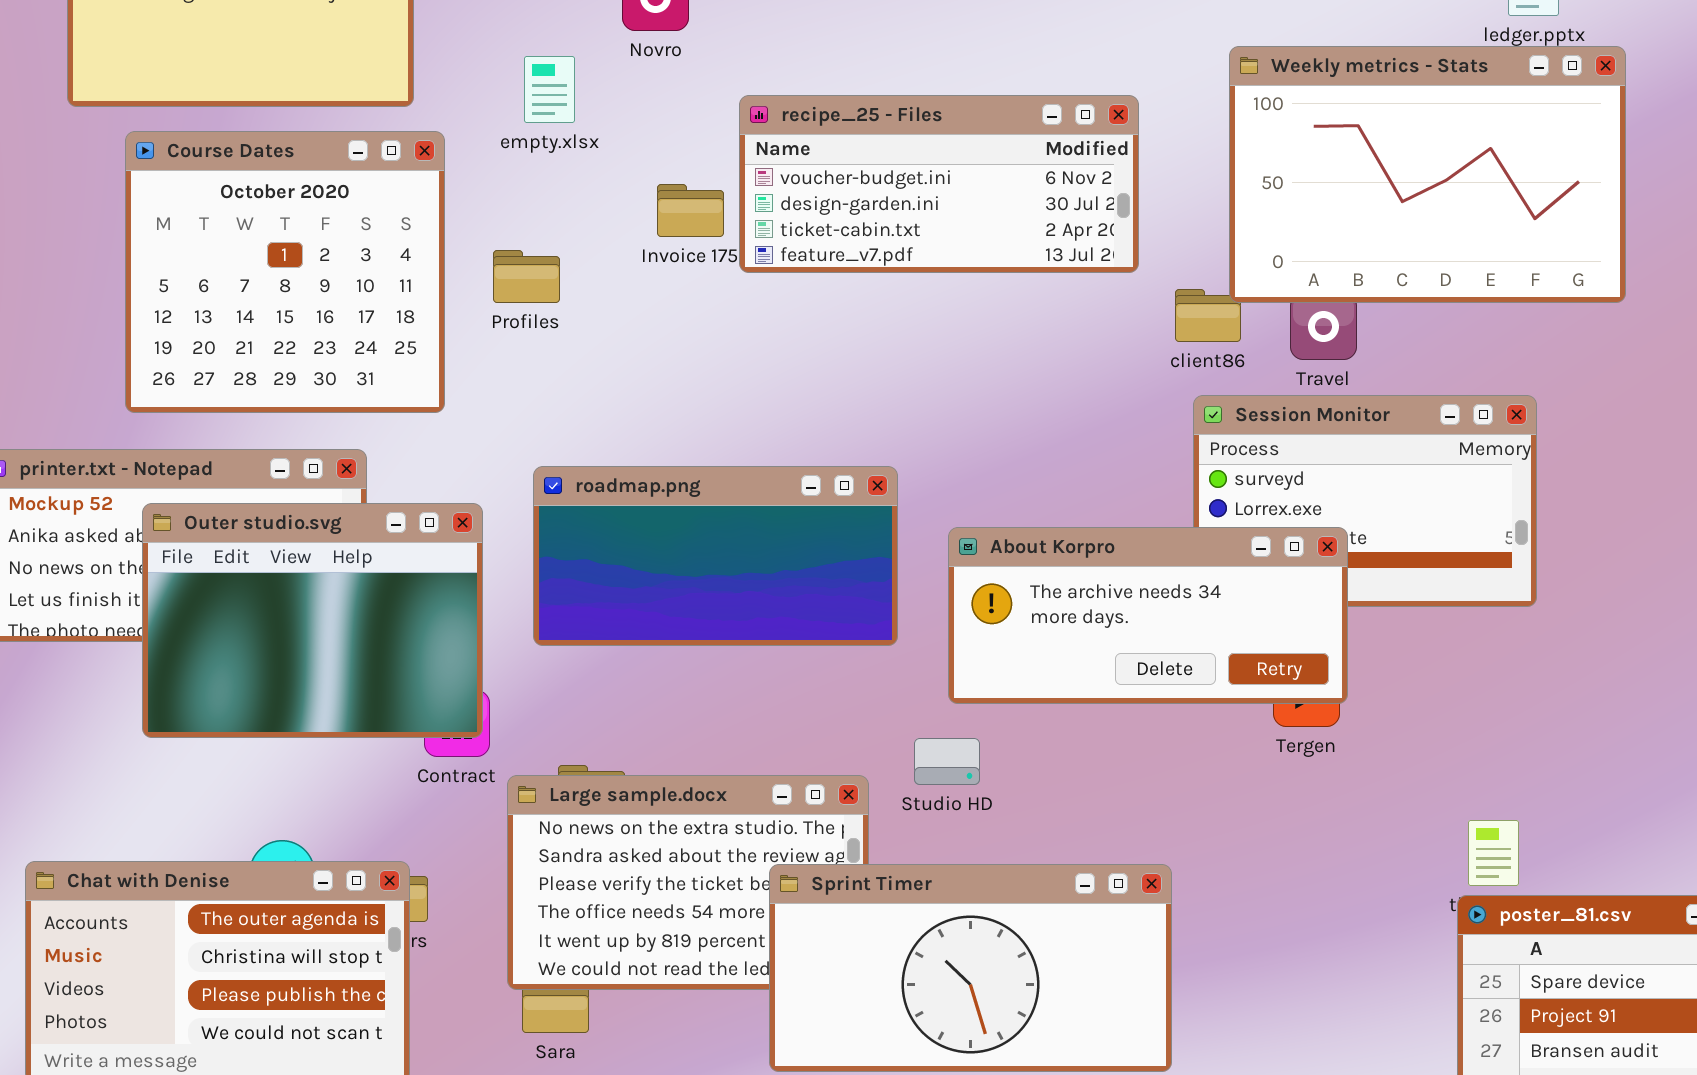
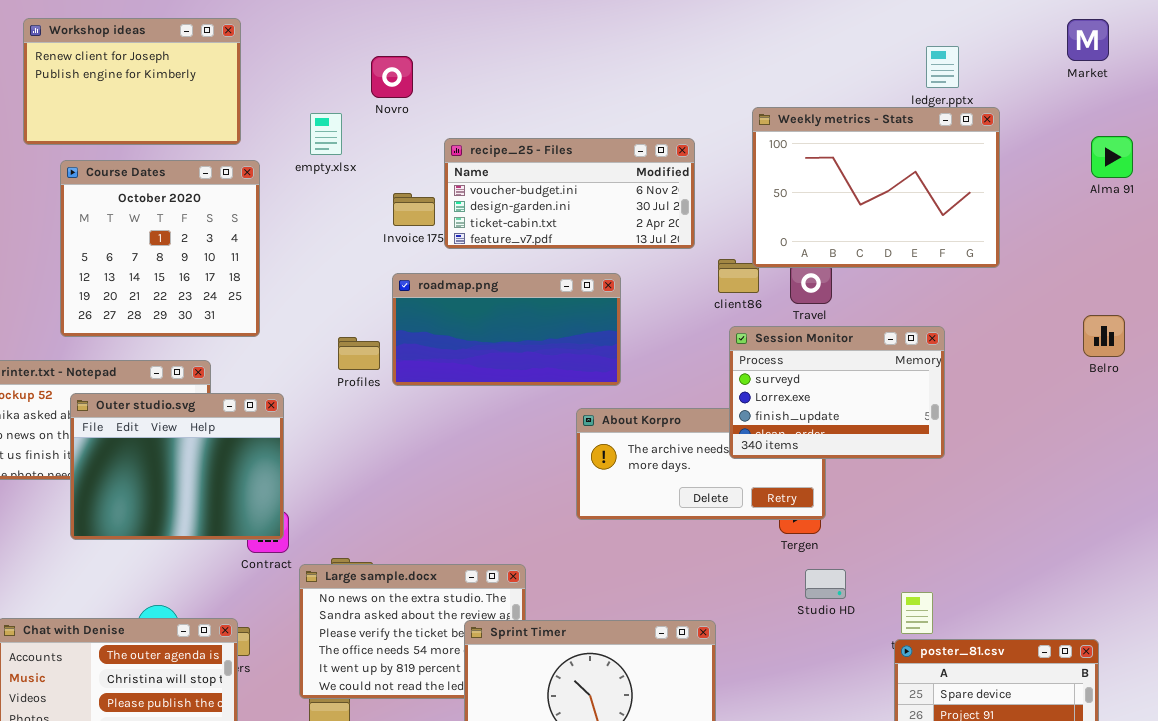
Profiles: [493,250,560,303] -> [338,337,380,370], moved
Session Monitor: [1193,395,1537,607] -> [729,326,945,459], raised
roadmap.png: [533,466,898,646] -> [392,273,621,386], moved
Studio HD: [914,738,980,785] -> [805,569,846,599], moved

